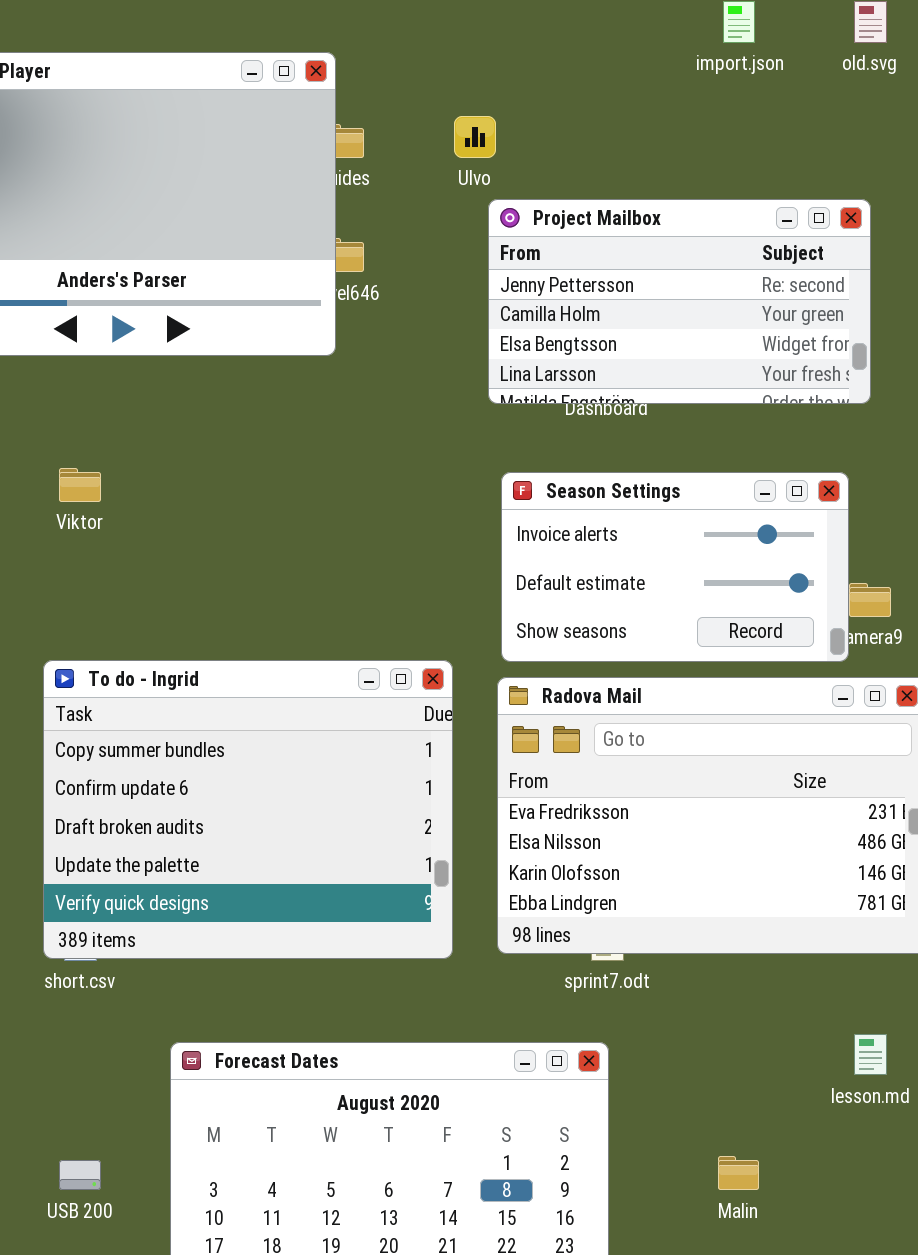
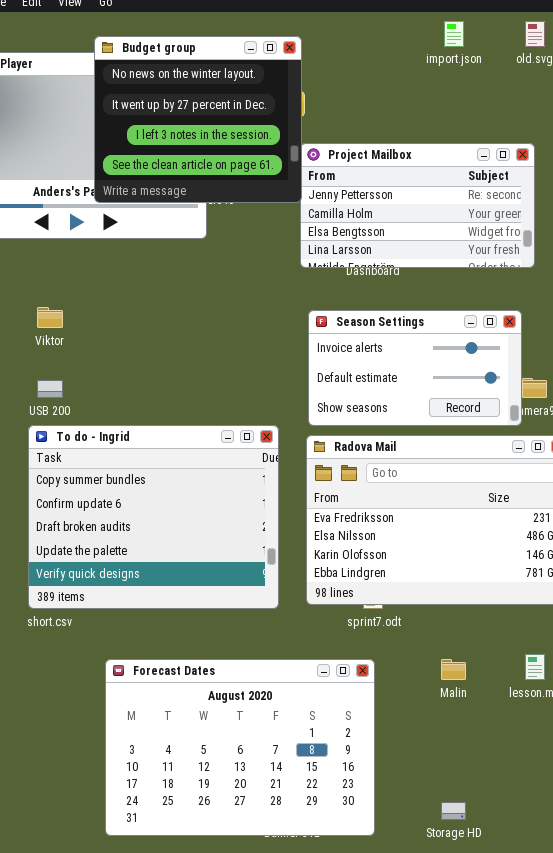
Budget group: none -> [94,36,302,203], opened
Malin: [718,1156,759,1190] -> [441,659,466,680], moved
USB 200: [59,1160,101,1190] -> [37,380,63,398], moved

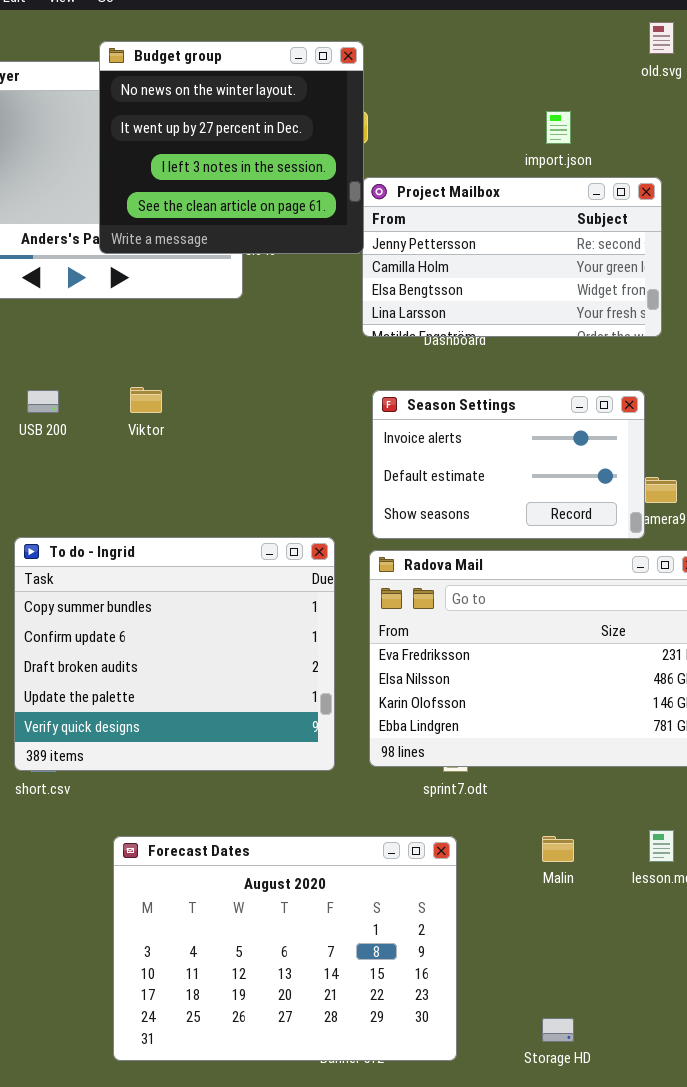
import.json: [444,21,464,47] -> [546,111,571,144], moved
Viktor: [37,307,63,328] -> [130,387,162,413], moved
USB 200: [37,380,63,398] -> [27,390,59,413], moved

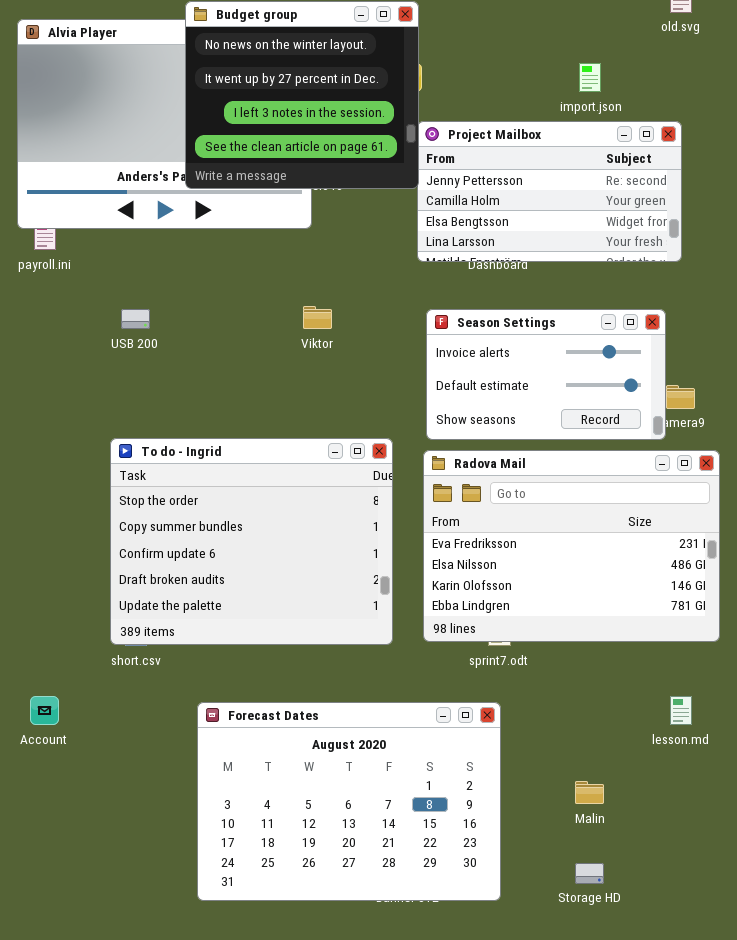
Viktor: [130,387,162,413] -> [303,306,332,329], moved
To do - Ingrid: [14,537,335,771] -> [110,438,393,645], scrolled up 1 row
Malin: [542,836,574,862] -> [575,781,604,804], moved

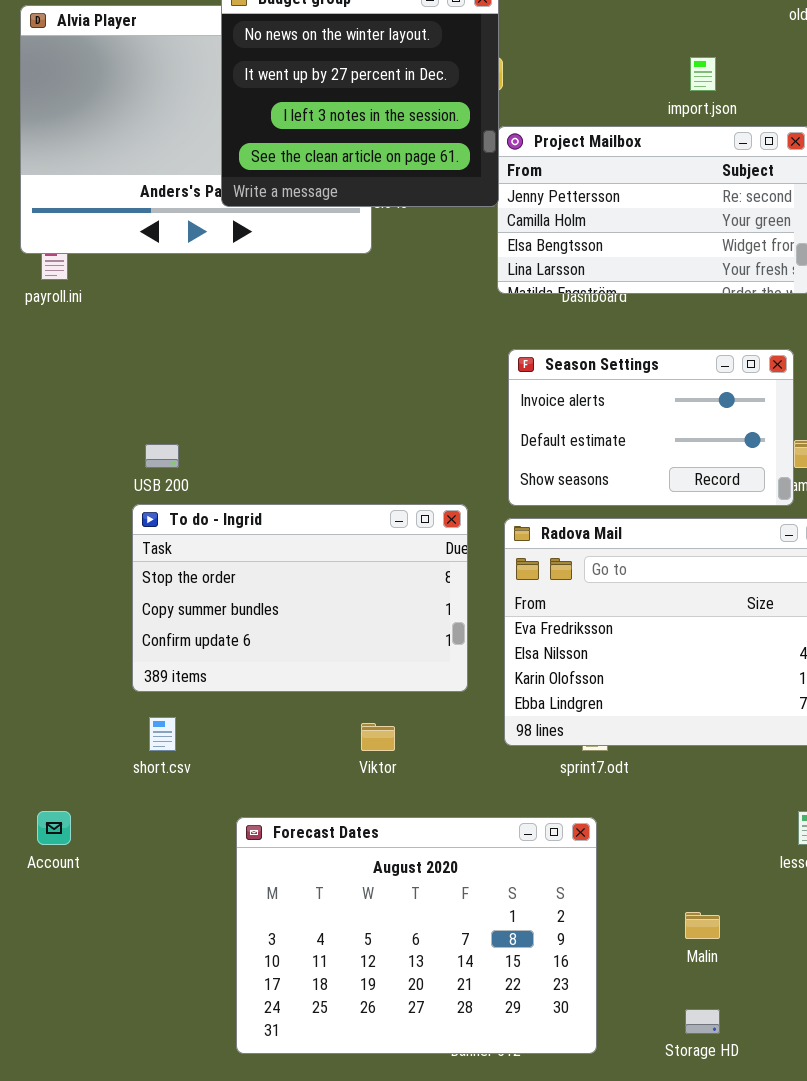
Viktor: [303,306,332,329] -> [361,723,395,751], moved
USB 200: [121,309,150,329] -> [145,444,179,468], moved
To do - Ingrid: [110,438,393,645] -> [132,504,468,692], resized

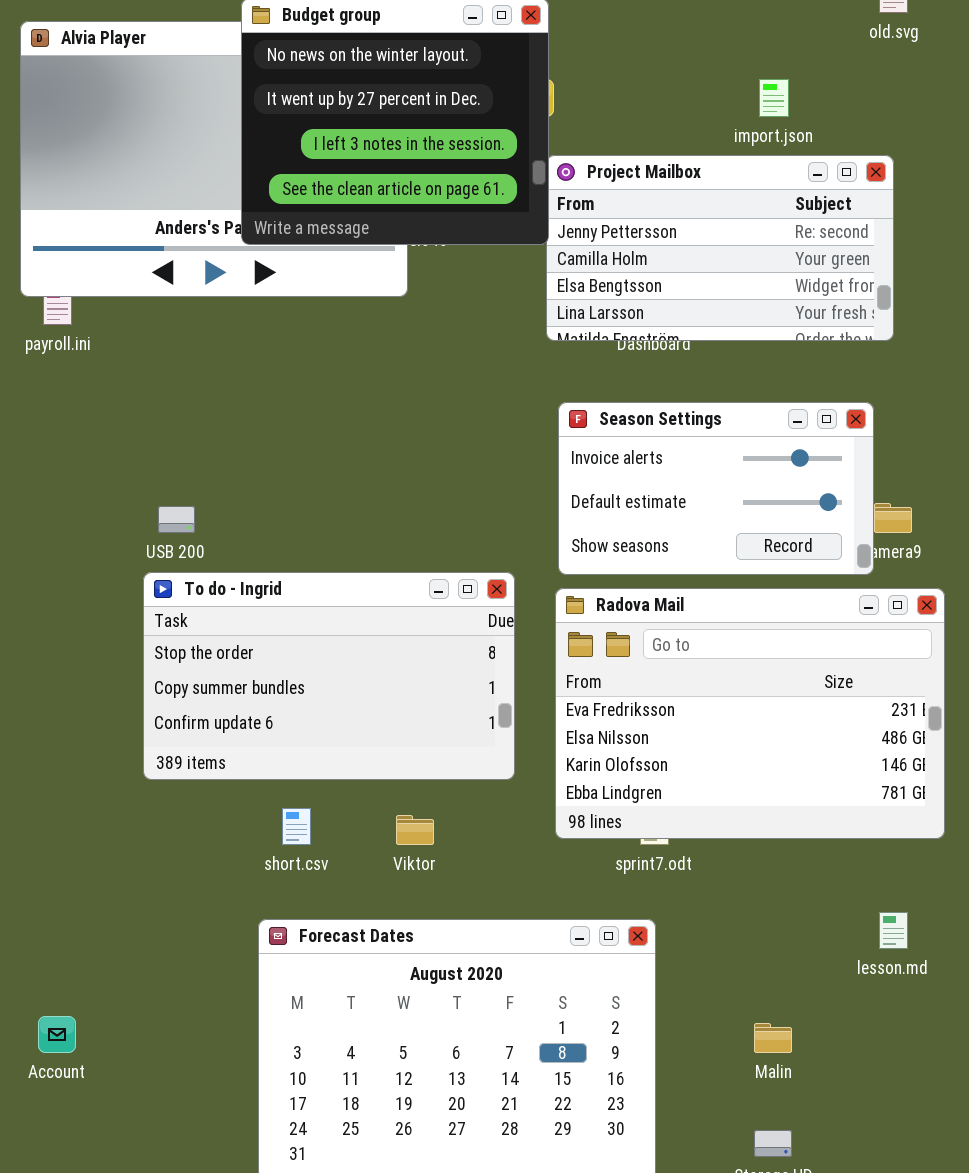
short.csv: [149,717,176,751] -> [282,808,311,845], moved
Account: [37,811,71,845] -> [38,1016,76,1053], moved

